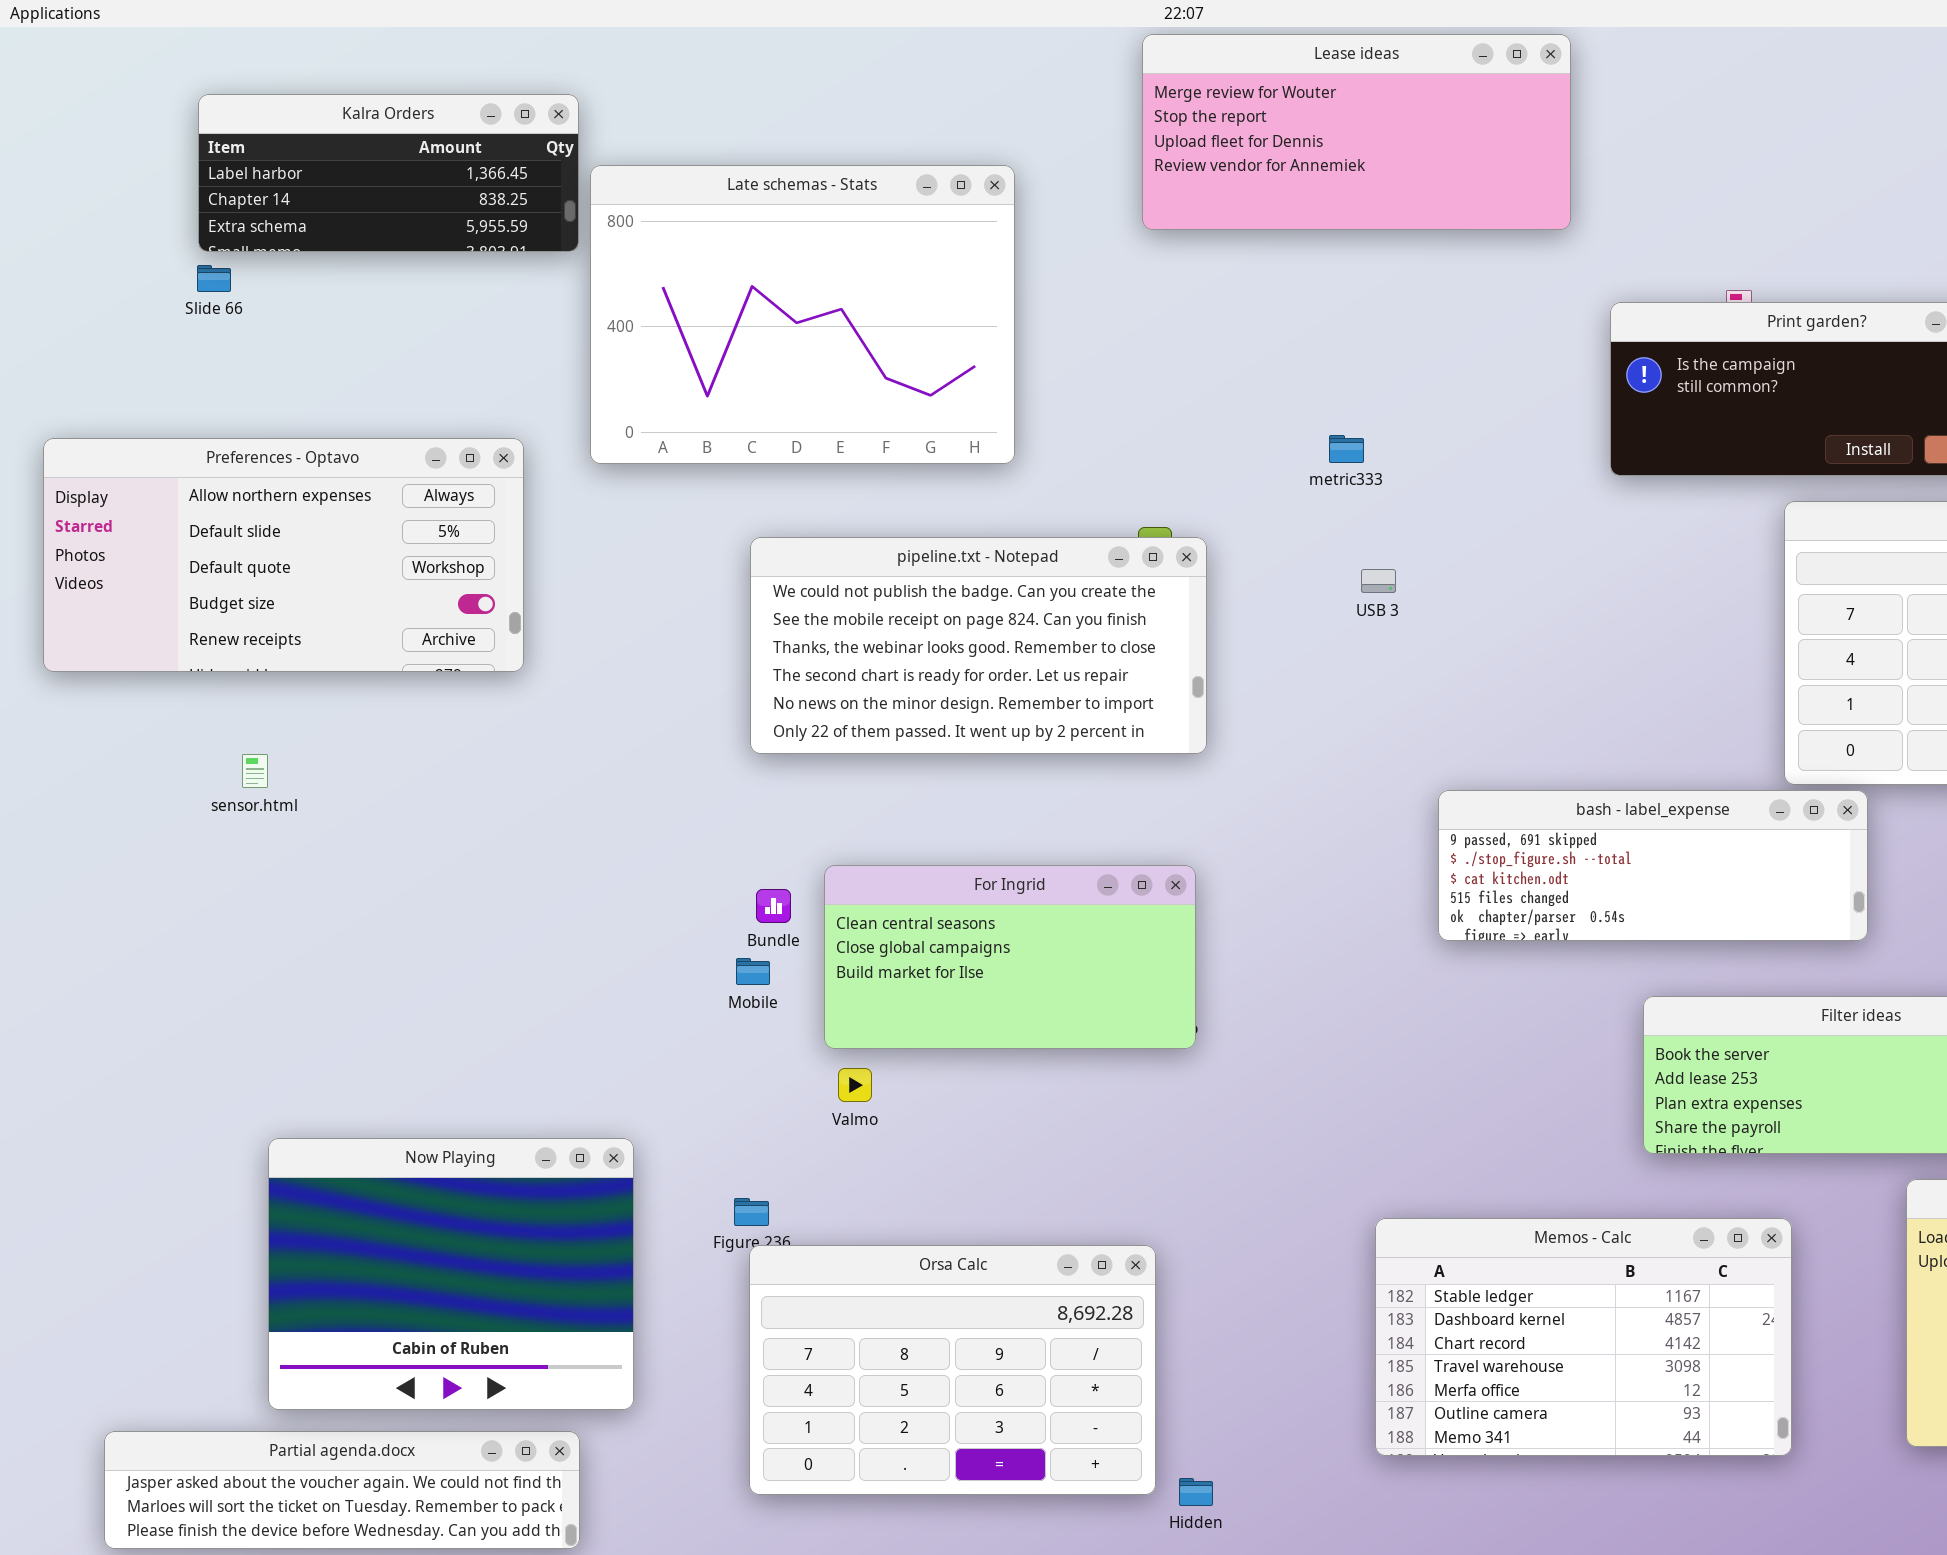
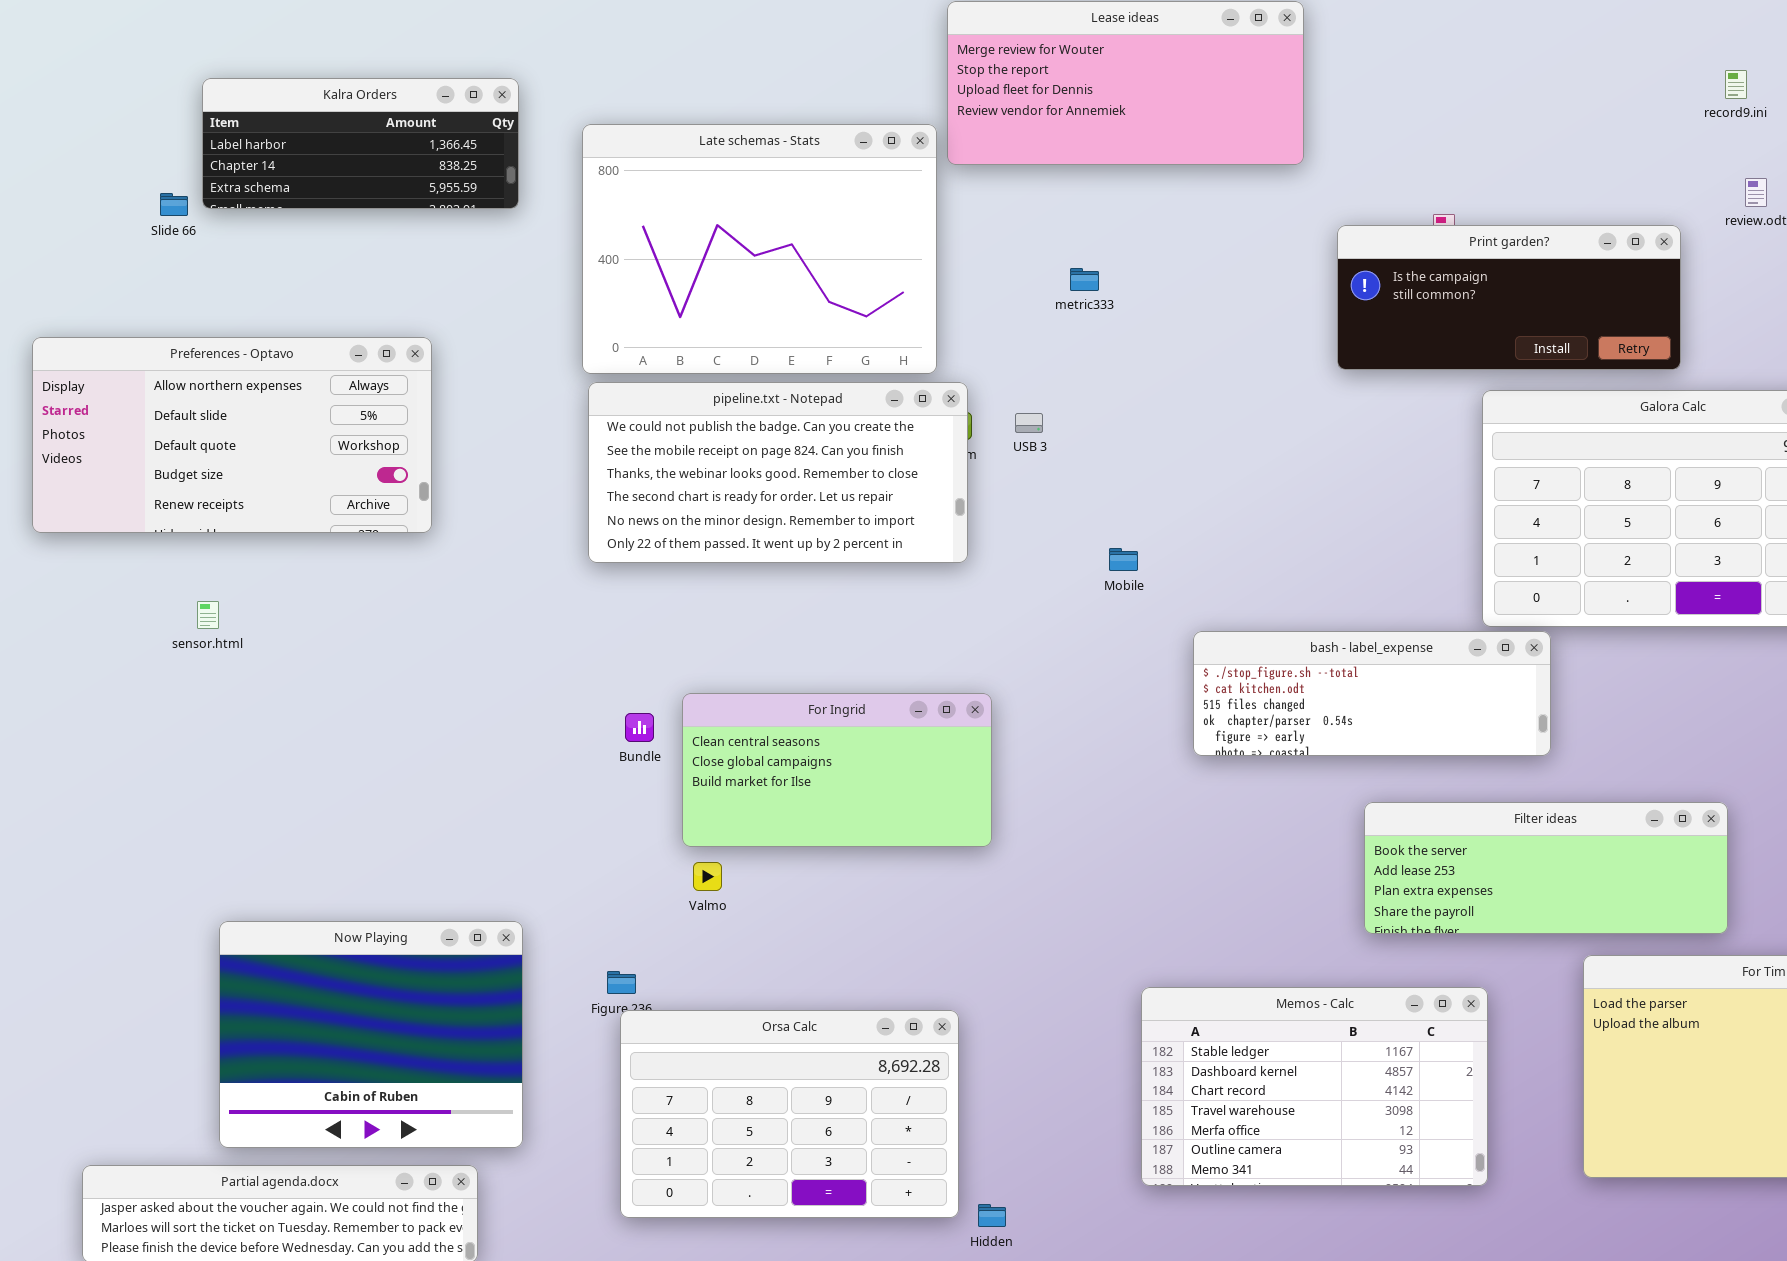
Kalra Orders: [198,94,579,252] -> [202,78,519,209], moved
Late schemas - Stats: [590,165,1015,464] -> [582,124,937,374], moved
metric333: [1329,435,1364,463] -> [1070,268,1099,291], moved
pipeline.txt - Notepad: [750,537,1207,754] -> [588,382,968,563], moved
USB 3: [1361,569,1396,593] -> [1015,413,1043,433], moved
bash - label_expense: [1438,790,1868,941] -> [1193,631,1551,756], scrolled down 1 row
Mobile: [736,958,770,985] -> [1109,548,1138,571], moved

